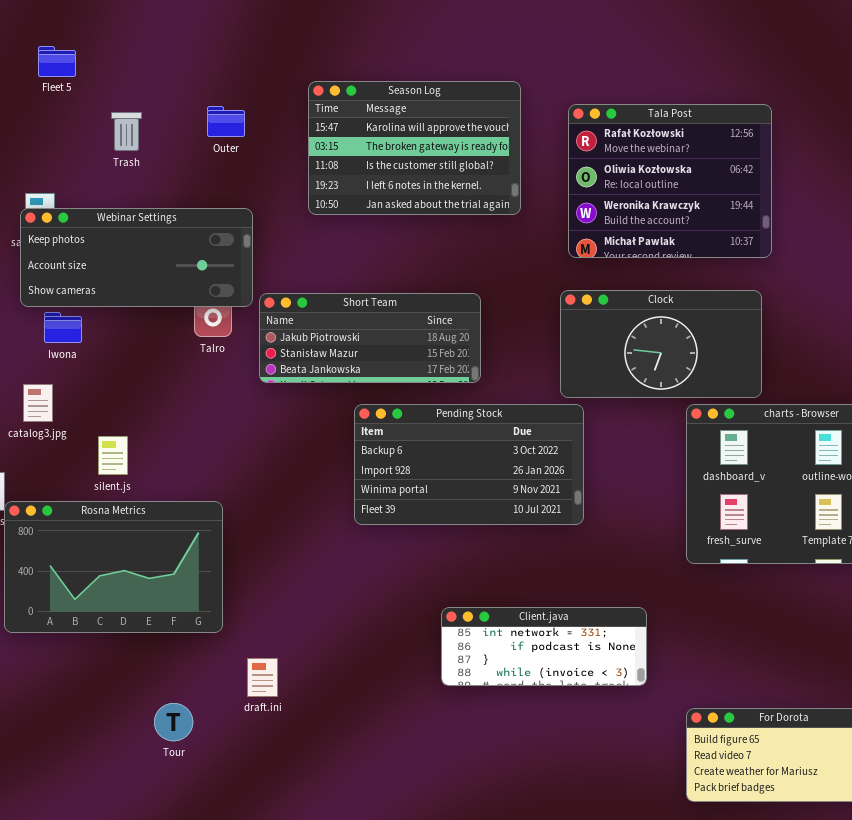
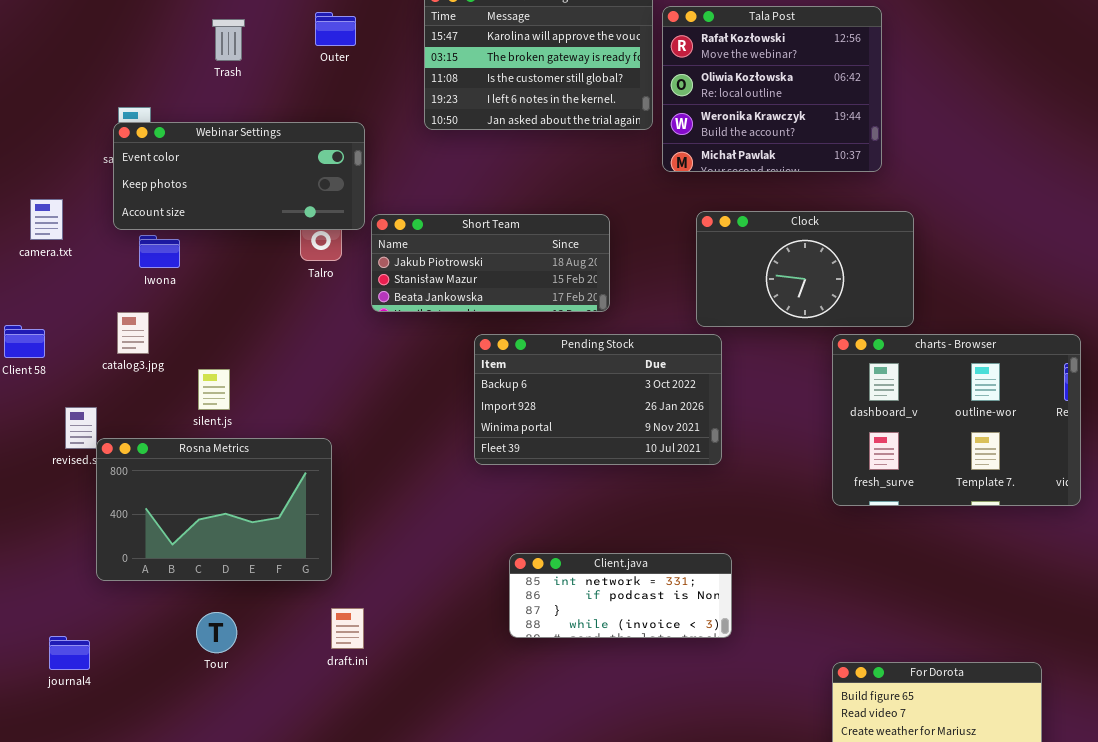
Tala Post: [568,104,772,258] -> [662,6,882,172], moved
Webinar Settings: [20,208,253,307] -> [113,122,365,230], scrolled up 1 row
Client.java: [441,607,647,686] -> [509,553,732,638], moved
draft.ini: [247,658,278,697] -> [331,608,364,649], moved
Tour: [154,703,193,741] -> [196,612,237,653], moved

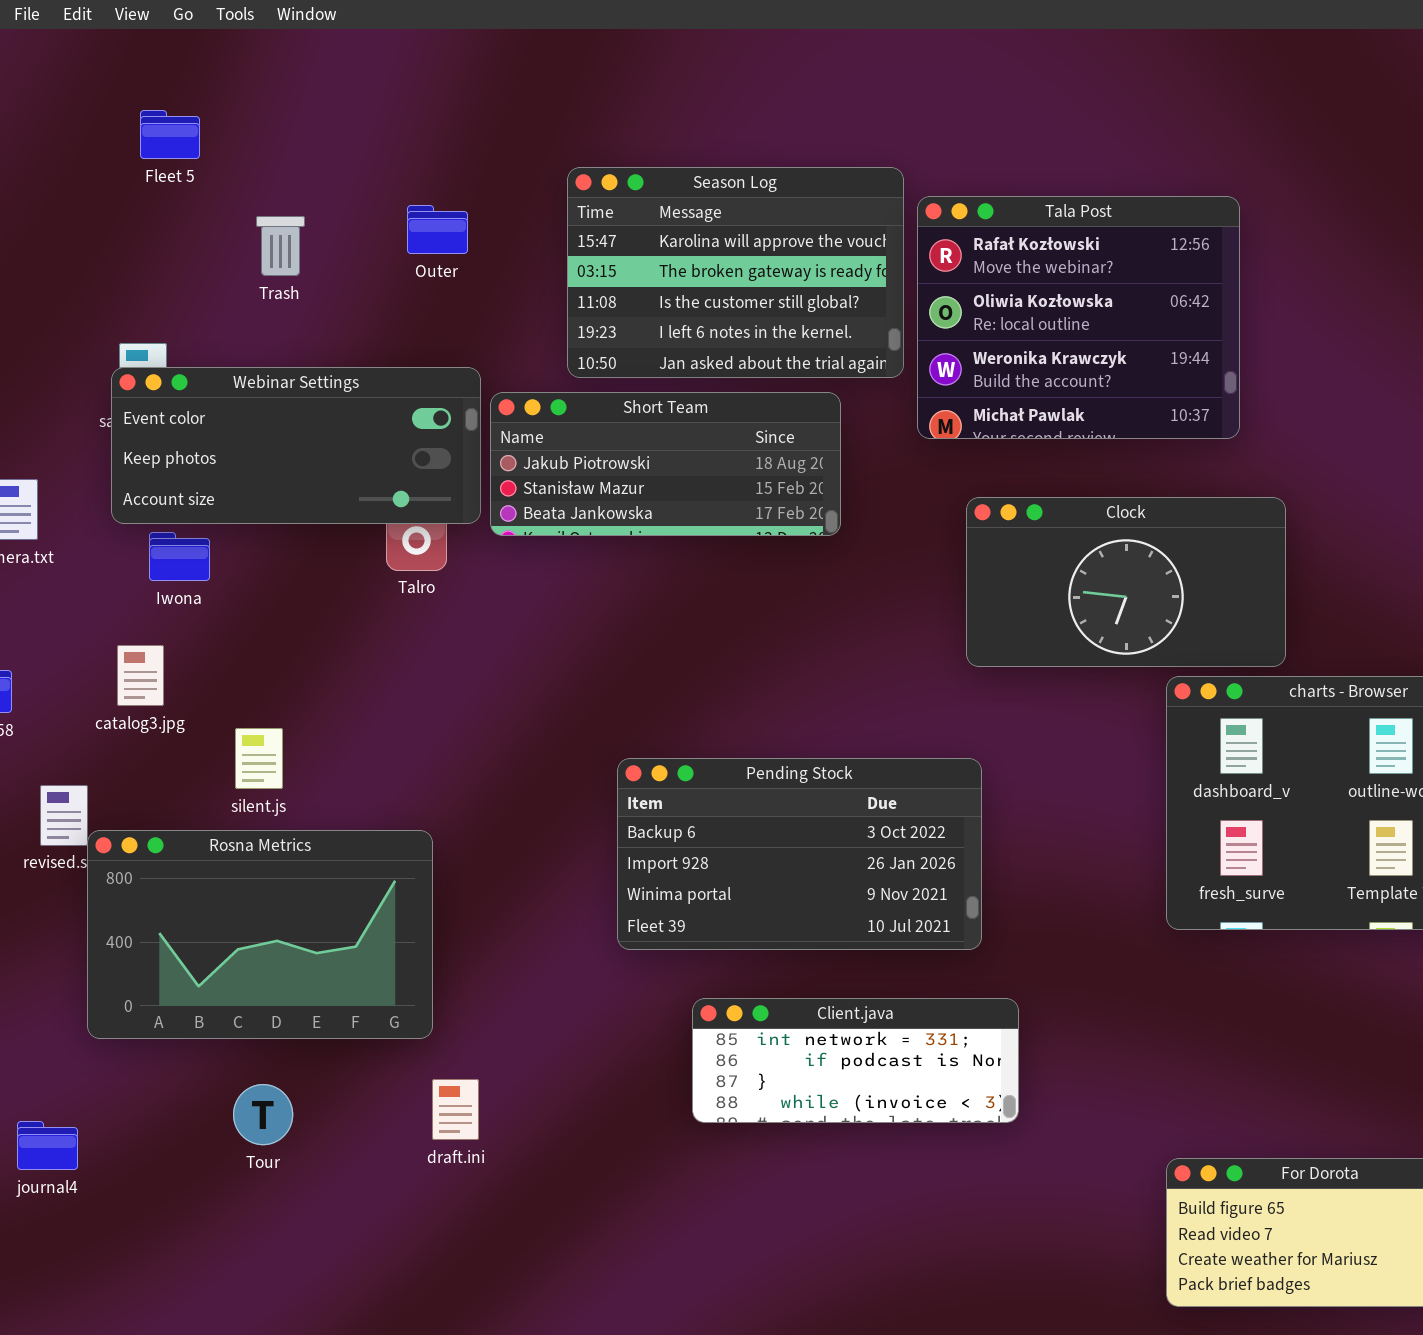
Short Team: [371,214,610,312] -> [490,392,841,536], moved
Pending Stock: [474,334,722,465] -> [617,758,982,950], moved

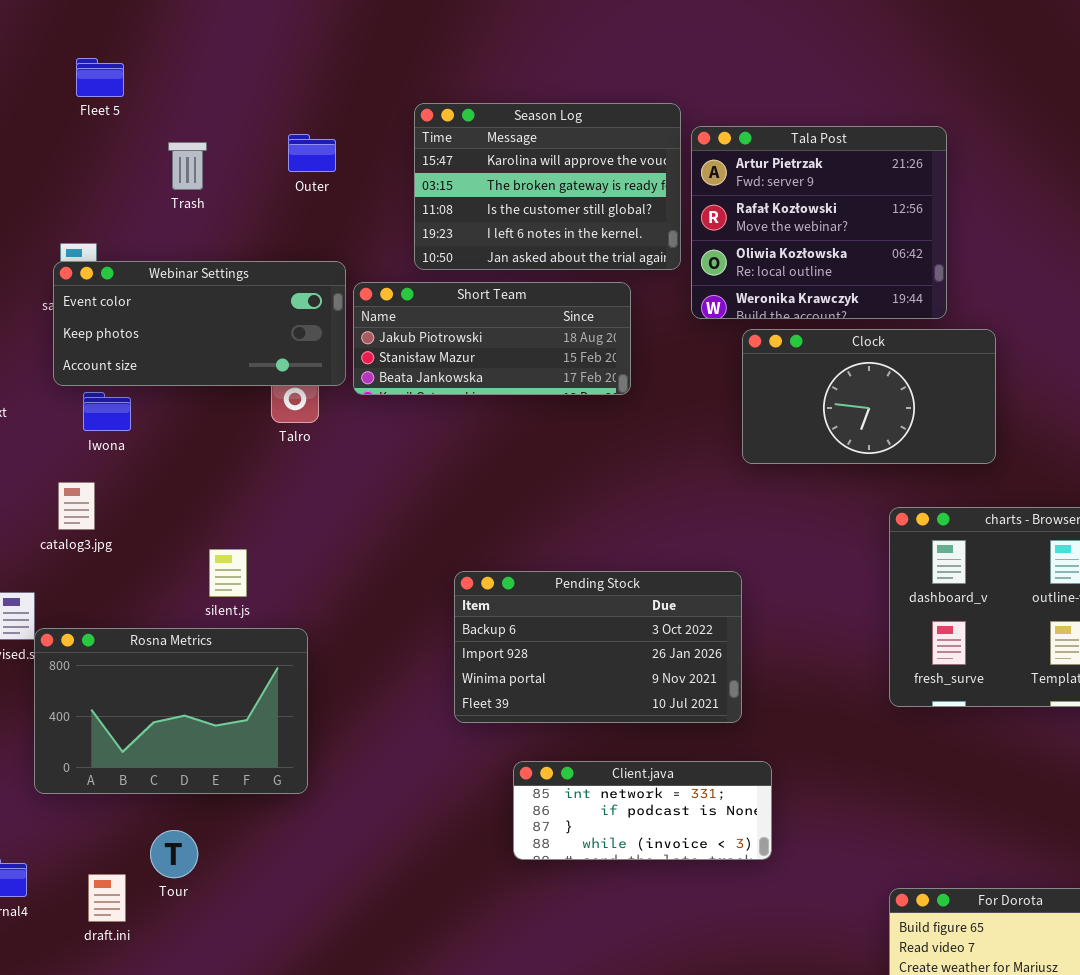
Tala Post: [917,196,1240,439] -> [691,126,947,319], scrolled up 1 row
Clock: [966,497,1286,667] -> [742,329,996,464], moved
silent.js: [235,728,283,789] -> [209,549,247,597], moved
draft.ini: [432,1079,479,1140] -> [88,874,126,922], moved

